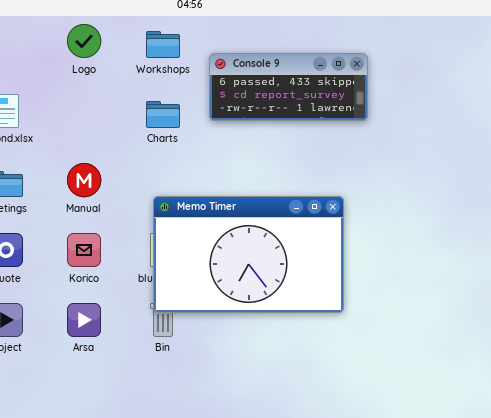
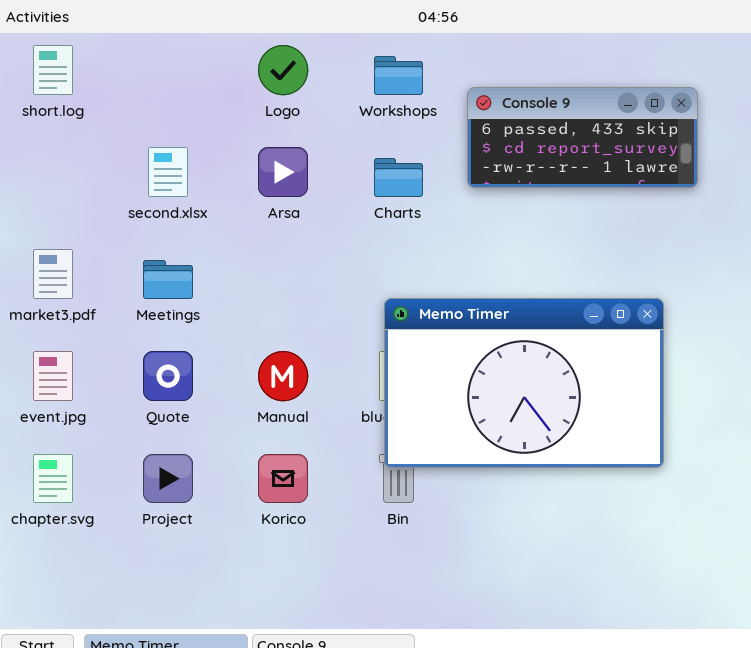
Manual: [67,163,101,197] -> [258,351,308,401], moved
Korico: [67,233,101,267] -> [258,454,308,503], moved
Arsa: [67,303,101,337] -> [258,147,308,197], moved

